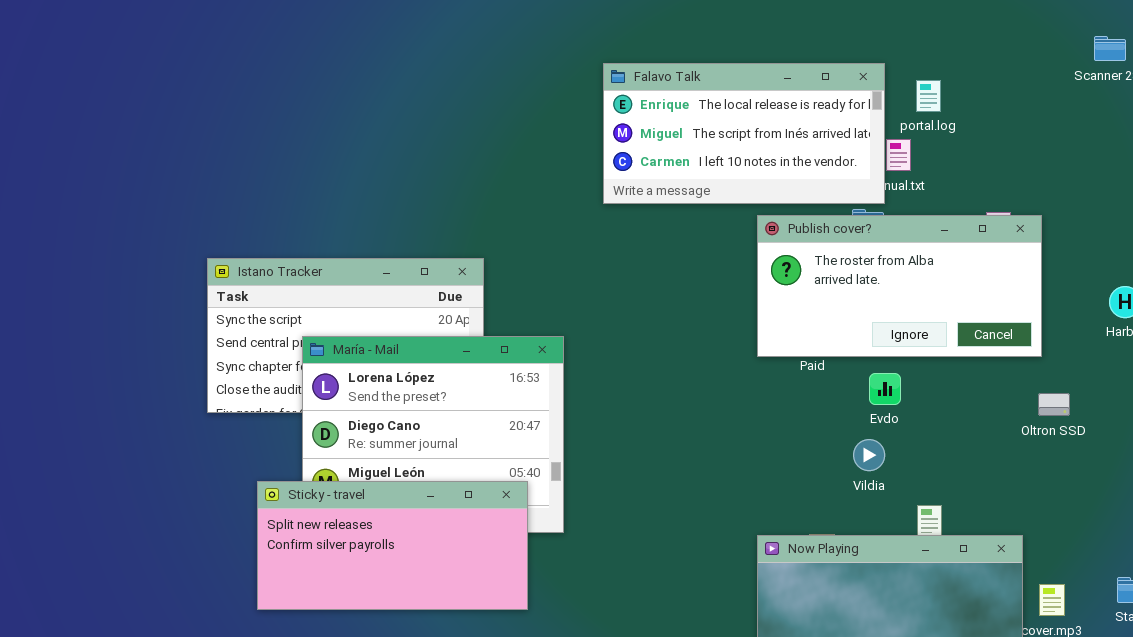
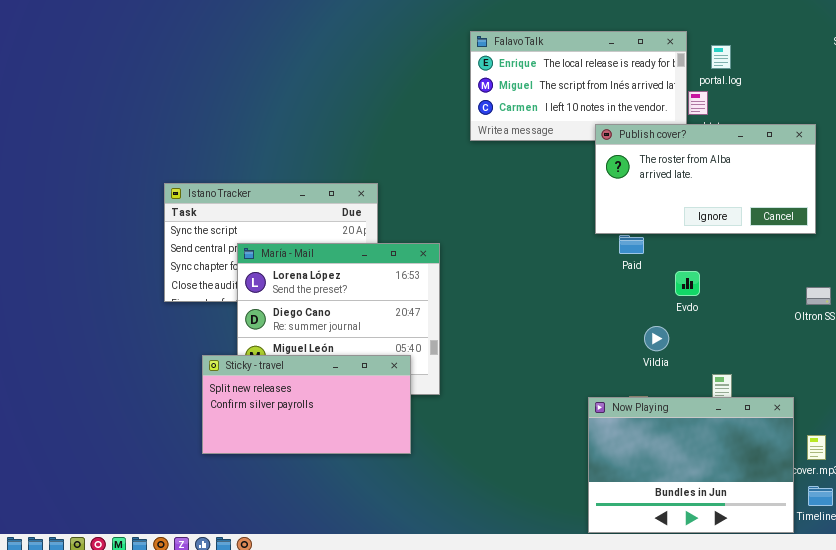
Publish cover?: [757,215,1042,357] -> [595,124,816,234], moved
Vildia: [853,439,885,471] -> [644,326,669,351], moved

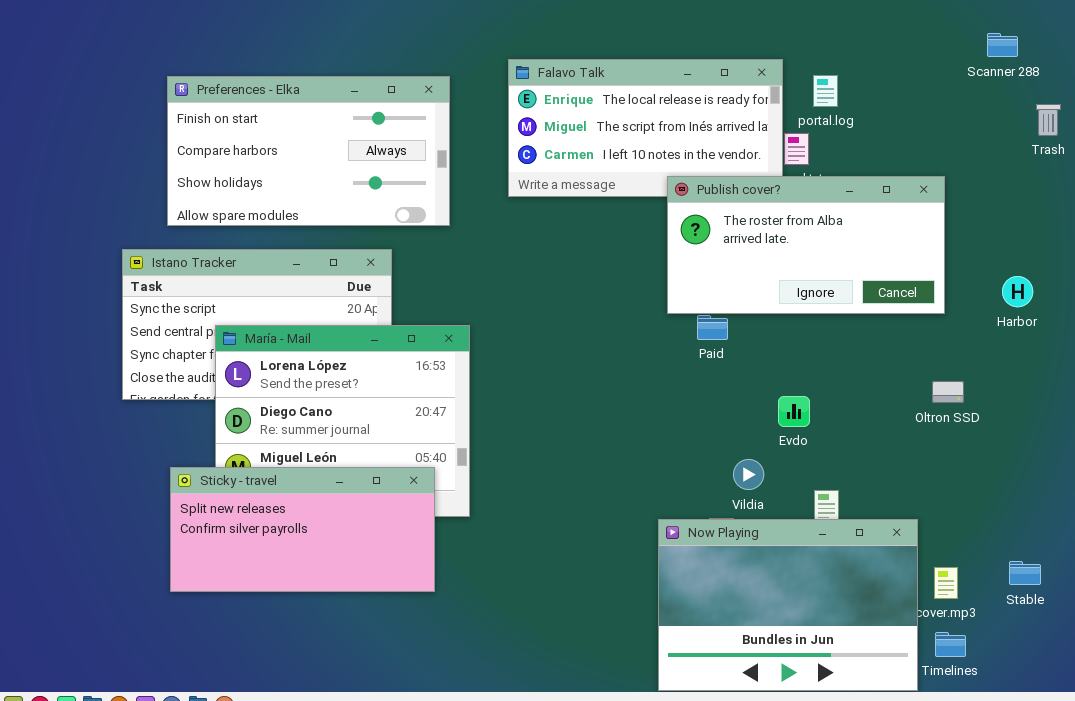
Preferences - Elka: none -> [167,76,450,226], opened
Evdo: [675,271,700,296] -> [778,396,810,427], moved
Vildia: [644,326,669,351] -> [733,459,764,490], moved

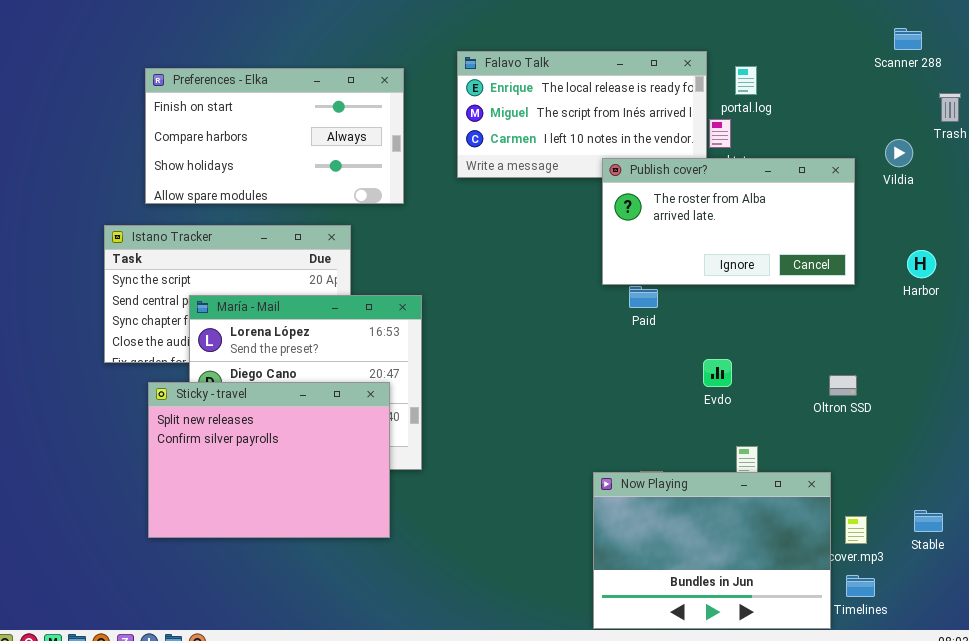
Oltron SSD: [932,381,964,403] -> [829,375,857,396], moved
Vildia: [733,459,764,490] -> [885,139,913,167], moved
Sticky - travel: [170,467,435,592] -> [148,382,390,538], resized

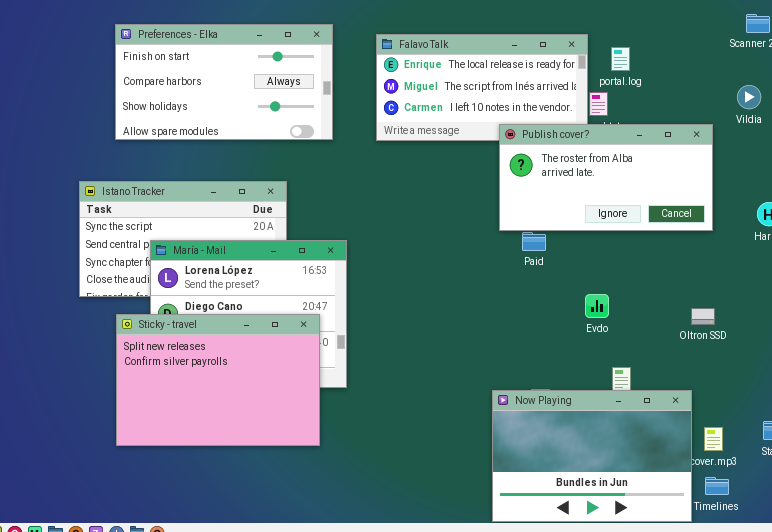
Preferences - Elka: [145,68,404,204] -> [115,24,333,140], moved
Vildia: [885,139,913,167] -> [737,85,761,109], moved

